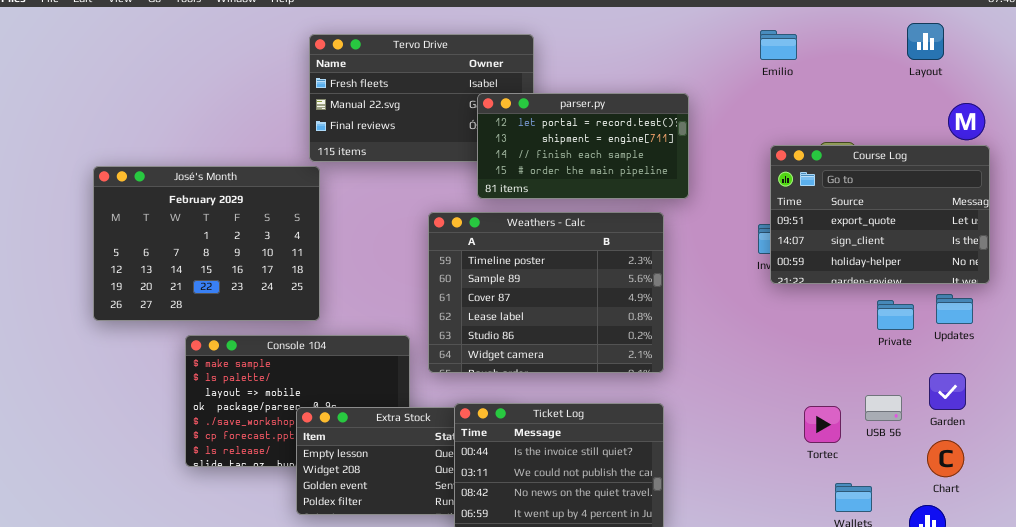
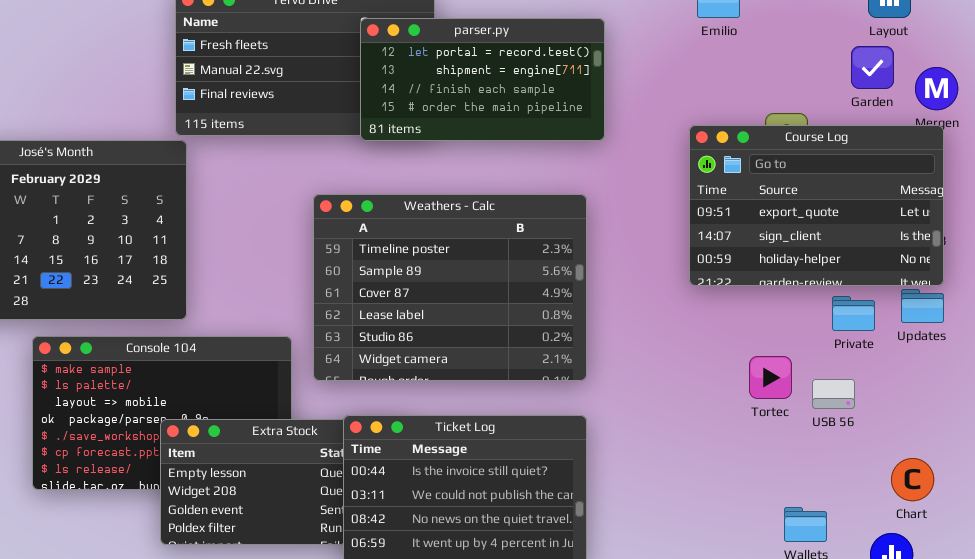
parser.py: [477,93,689,199] -> [360,18,605,141], moved
Course Log: [770,145,990,284] -> [689,125,944,286], moved
Garden: [929,373,966,410] -> [851,46,894,89], moved
USB 56: [865,395,902,421] -> [812,379,855,409], moved
Tortec: [804,406,841,443] -> [749,356,792,399], moved

